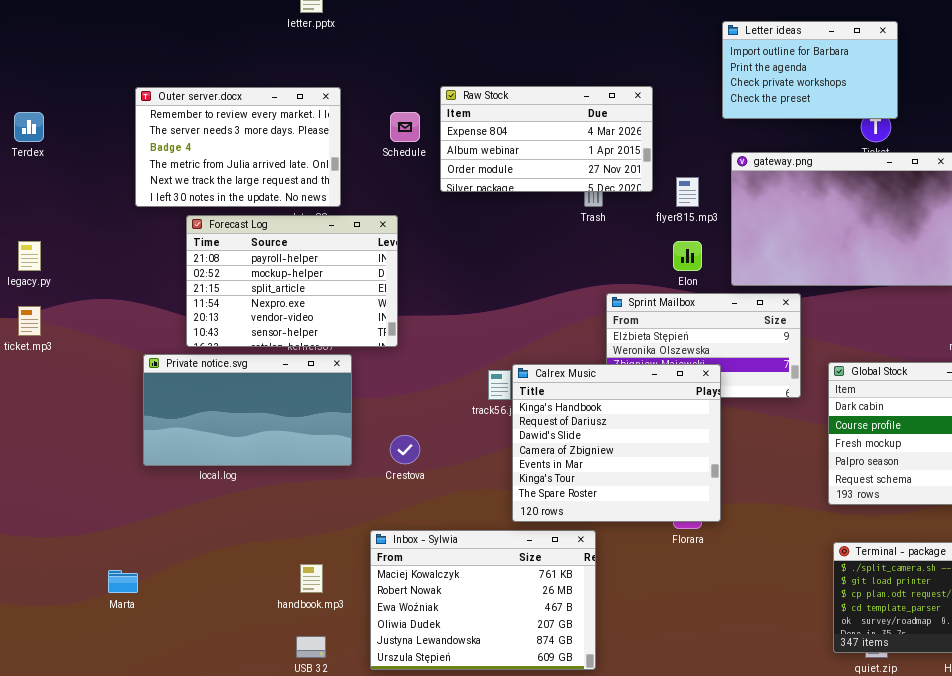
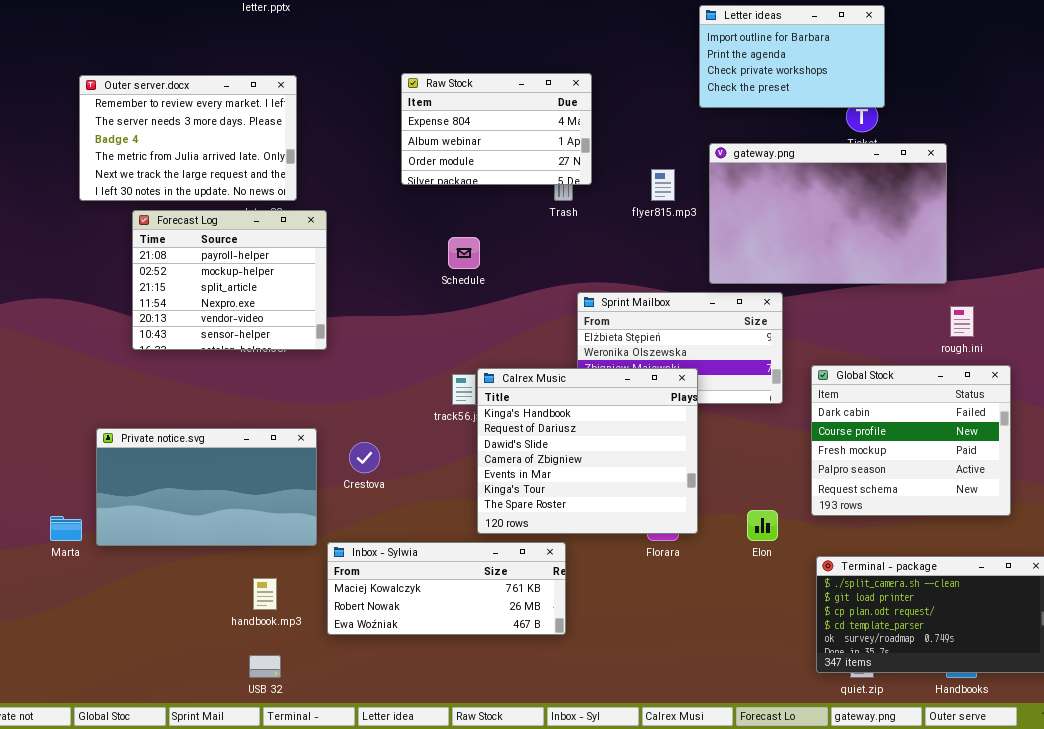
Raw Stock: [440,86,653,192] -> [401,73,592,185], resized
Schedule: [390,112,420,142] -> [448,237,480,269], moved
Forecast Log: [186,215,398,347] -> [132,210,327,350], resized
Elon: [673,241,702,271] -> [747,510,778,541], moved
Private notice.svg: [143,354,352,466] -> [96,428,317,546], moved
Inbox - Sylwia: [370,530,596,670] -> [327,542,566,635], resized
Marta: [108,570,138,593] -> [50,516,82,541], moved

